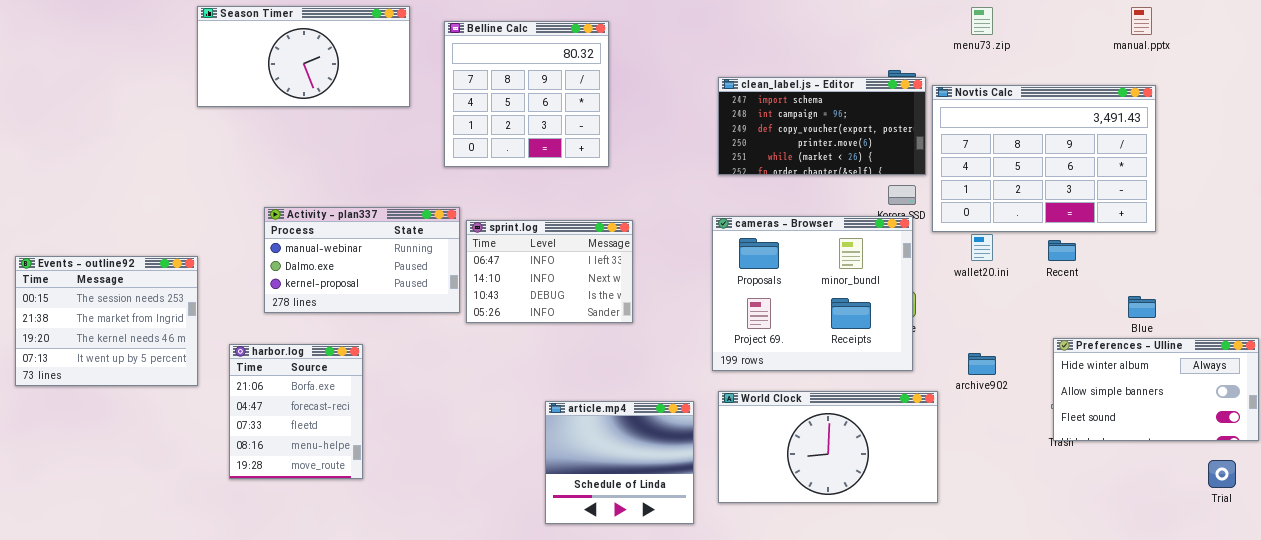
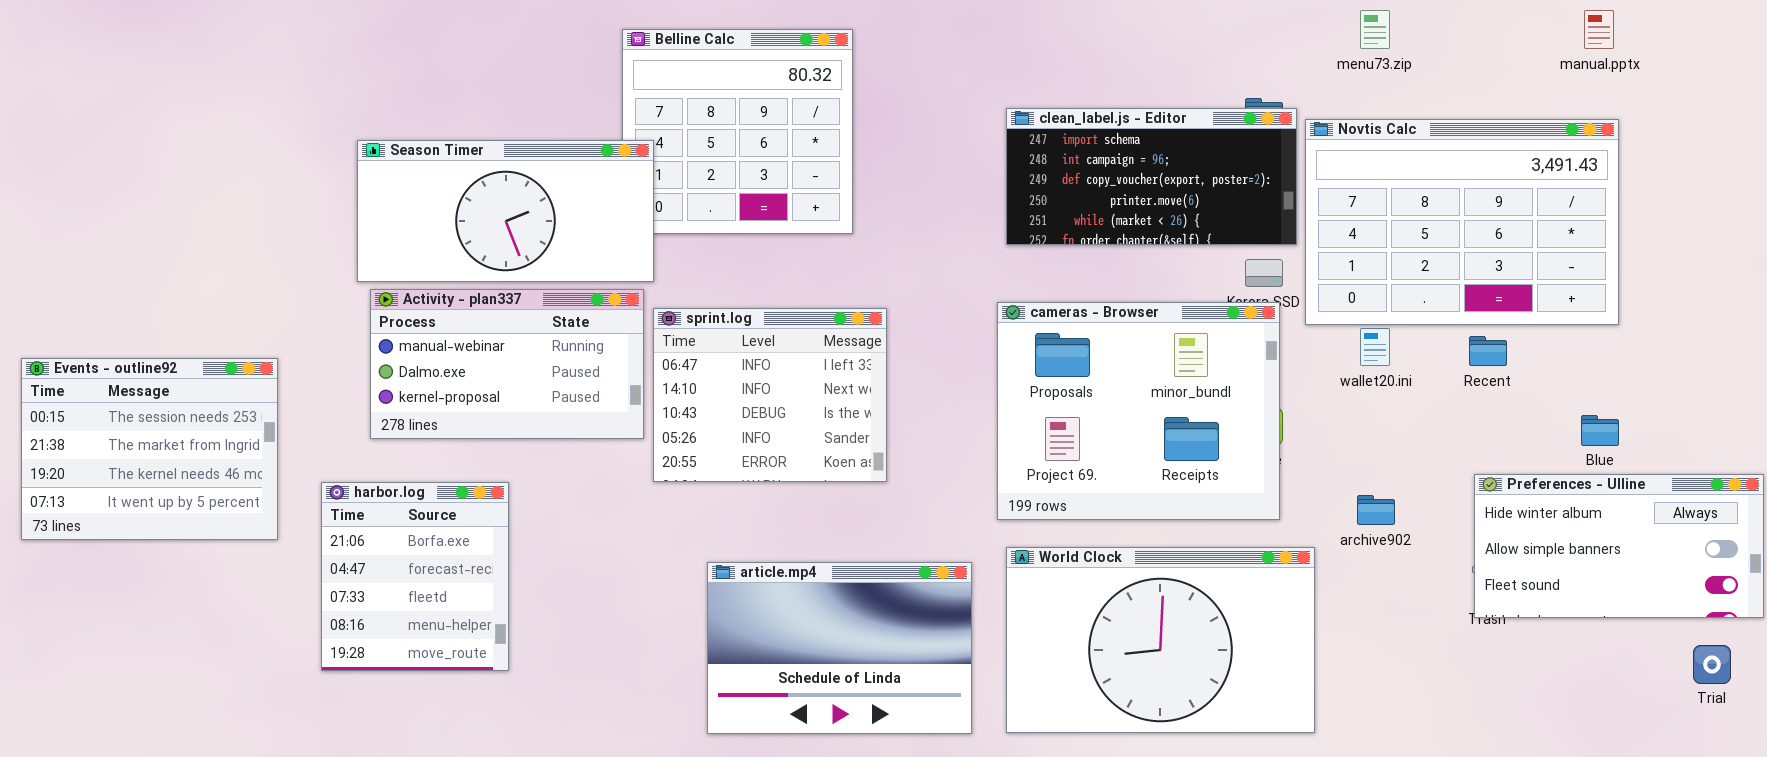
Season Timer: [197,6,410,107] -> [357,140,654,282], moved
sprint.log: [466,220,633,323] -> [653,308,887,482], resized
World Clock: [718,391,938,503] -> [1006,547,1315,733], resized
article.mp4: [545,401,694,524] -> [707,562,972,734], resized

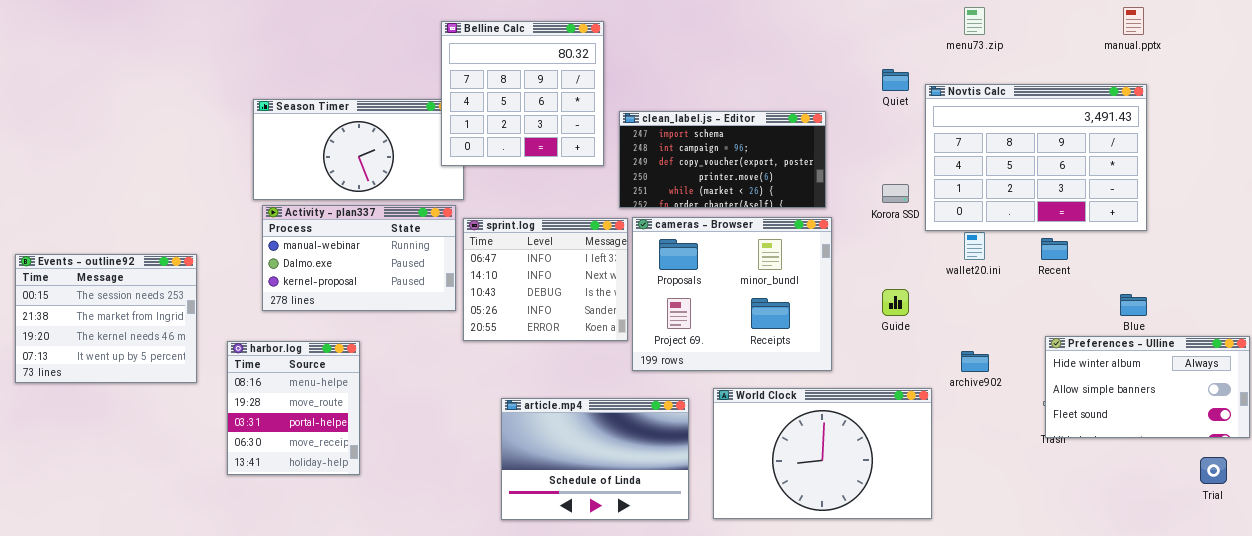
Belline Calc: [622,29,853,234] -> [441,21,604,166], raised
clean_label.js - Editor: [1006,108,1297,245] -> [619,111,826,208], moved
cameras - Browser: [997,302,1280,520] -> [632,217,832,371], moved
harbor.log: [321,482,509,671] -> [227,341,360,475], scrolled down 3 rows

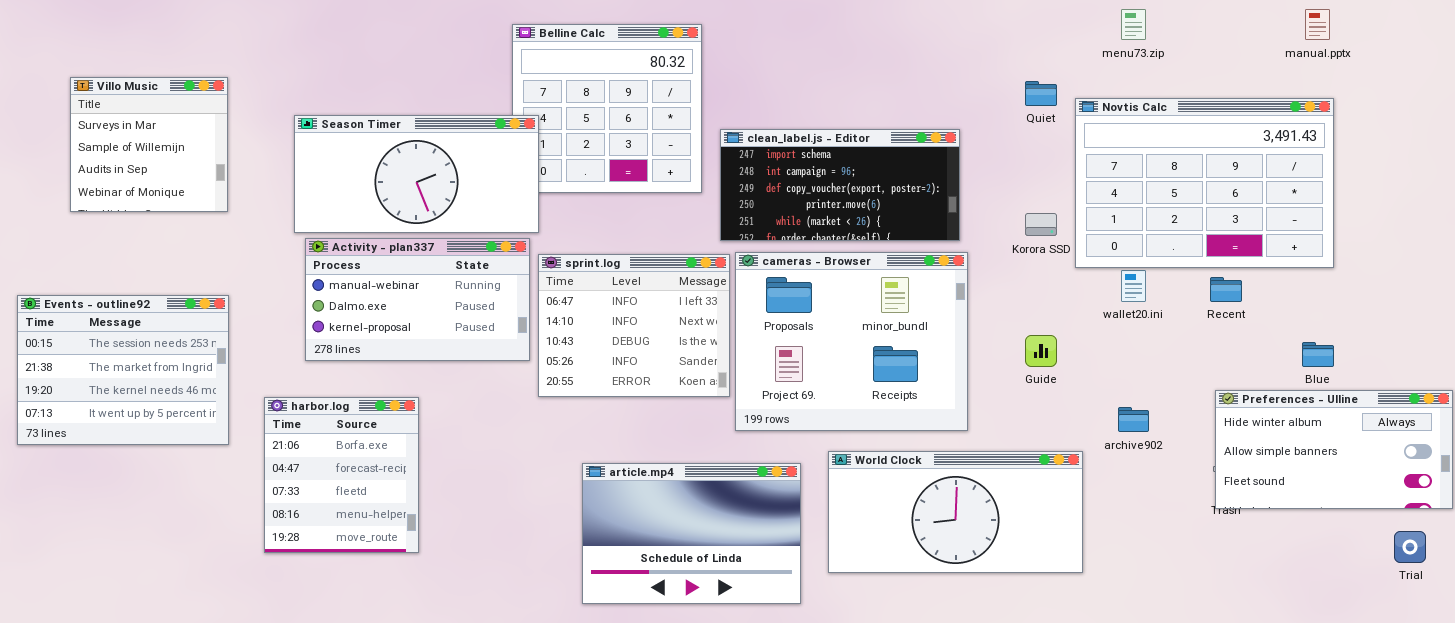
Villo Music: none -> [70,77,228,212], opened
Season Timer: [253,99,464,200] -> [294,115,539,233], raised
harbor.log: [227,341,360,475] -> [264,397,419,553], scrolled up 3 rows
World Clock: [713,388,932,519] -> [828,451,1083,573], resized

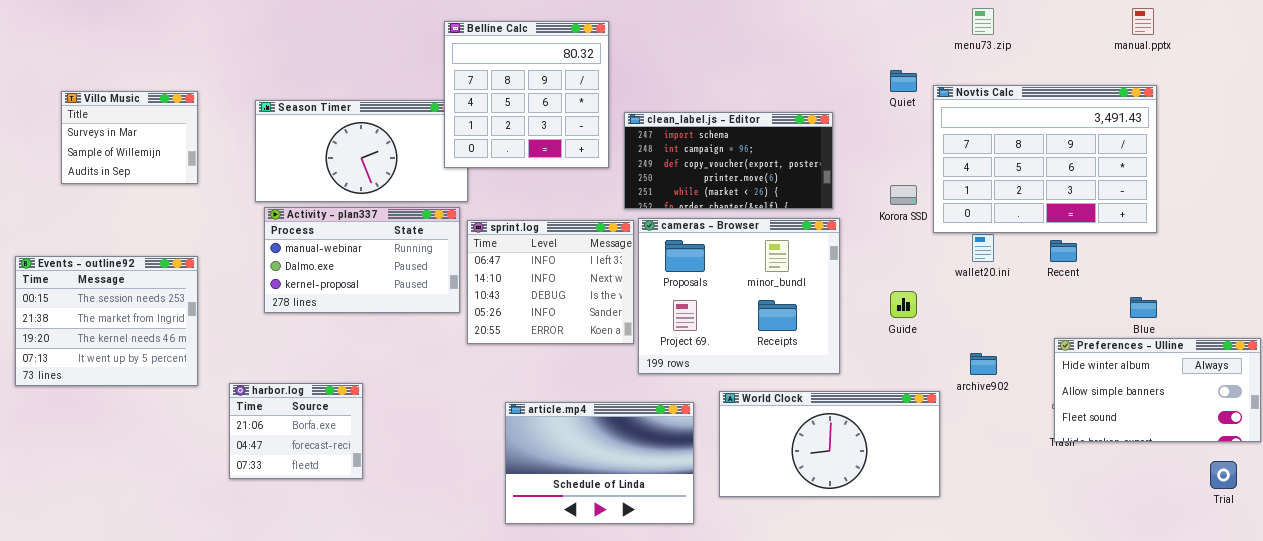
Belline Calc: [512,24,702,193] -> [444,21,609,168], raised
Villo Music: [70,77,228,212] -> [61,91,198,184], resized
harbor.log: [264,397,419,553] -> [229,383,363,479], resized

